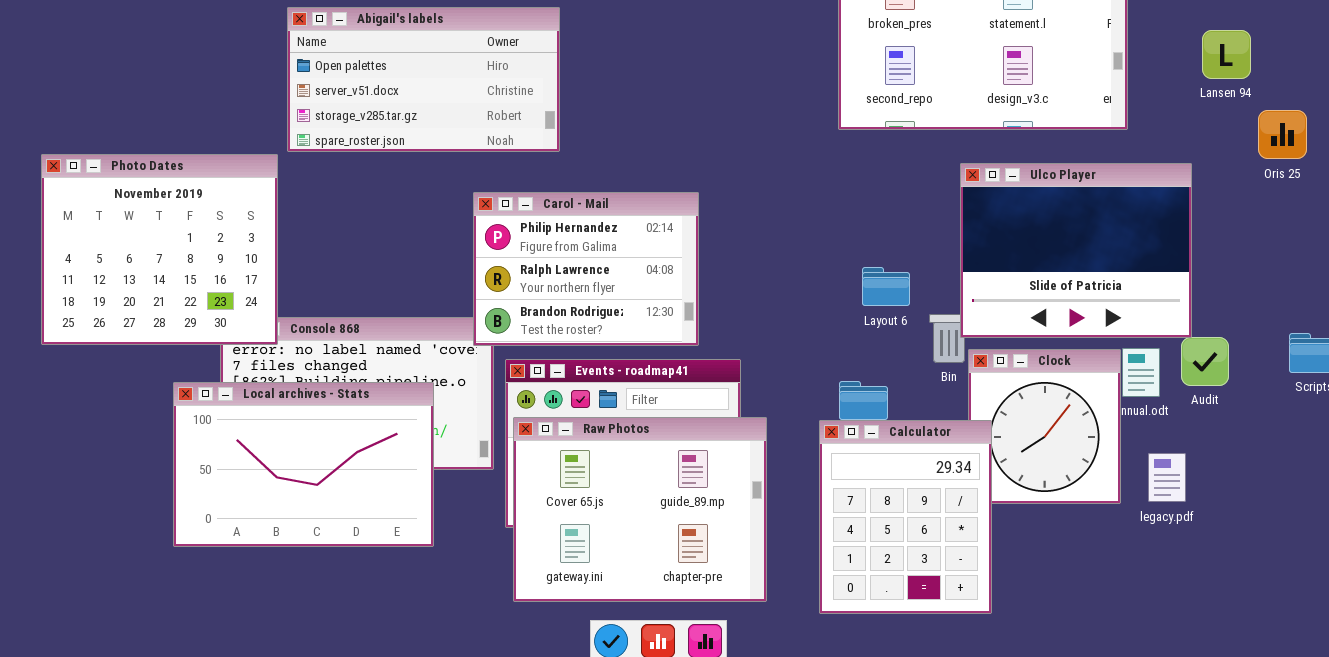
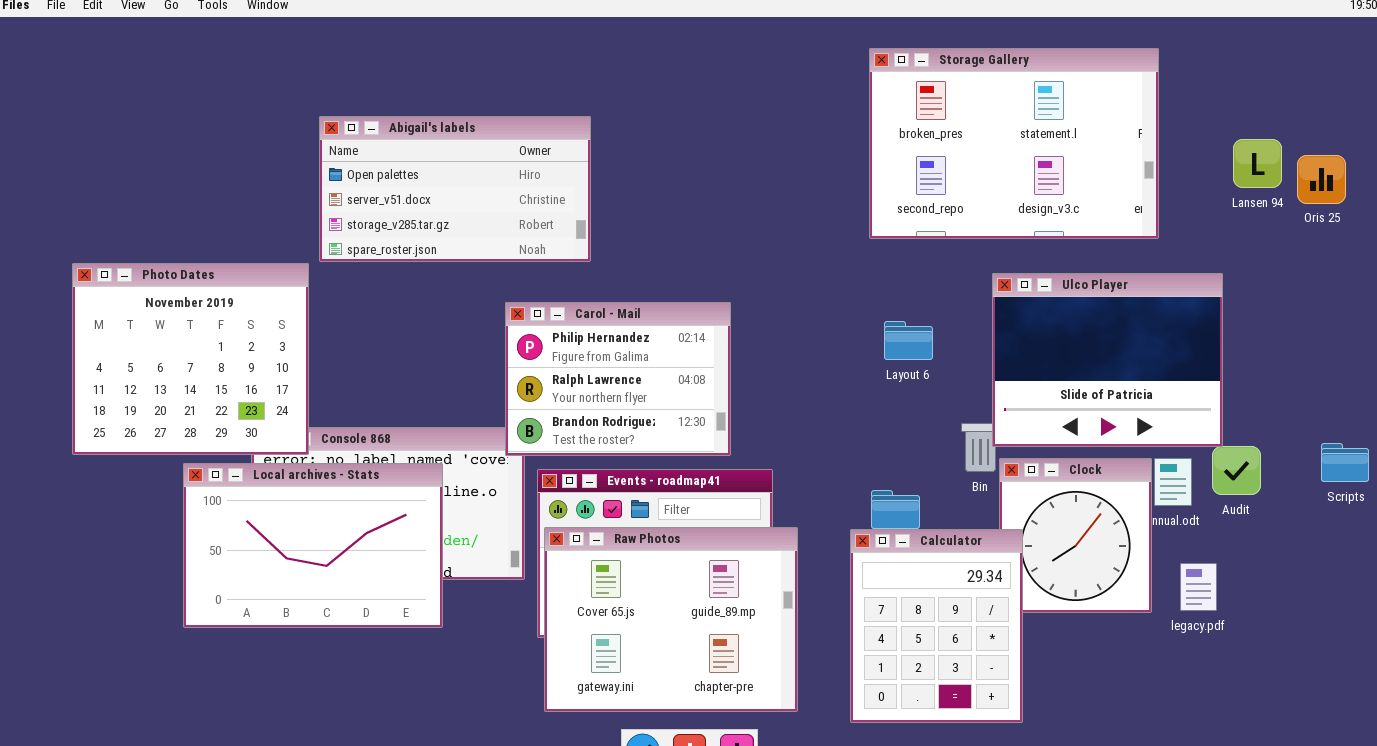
Oris 25: [1258,110,1307,159] -> [1297,155,1346,204], moved
Layout 6: [862,267,910,306] -> [884,321,933,360], moved
Local archives - Stats: [173,382,434,547] -> [183,463,443,628], moved

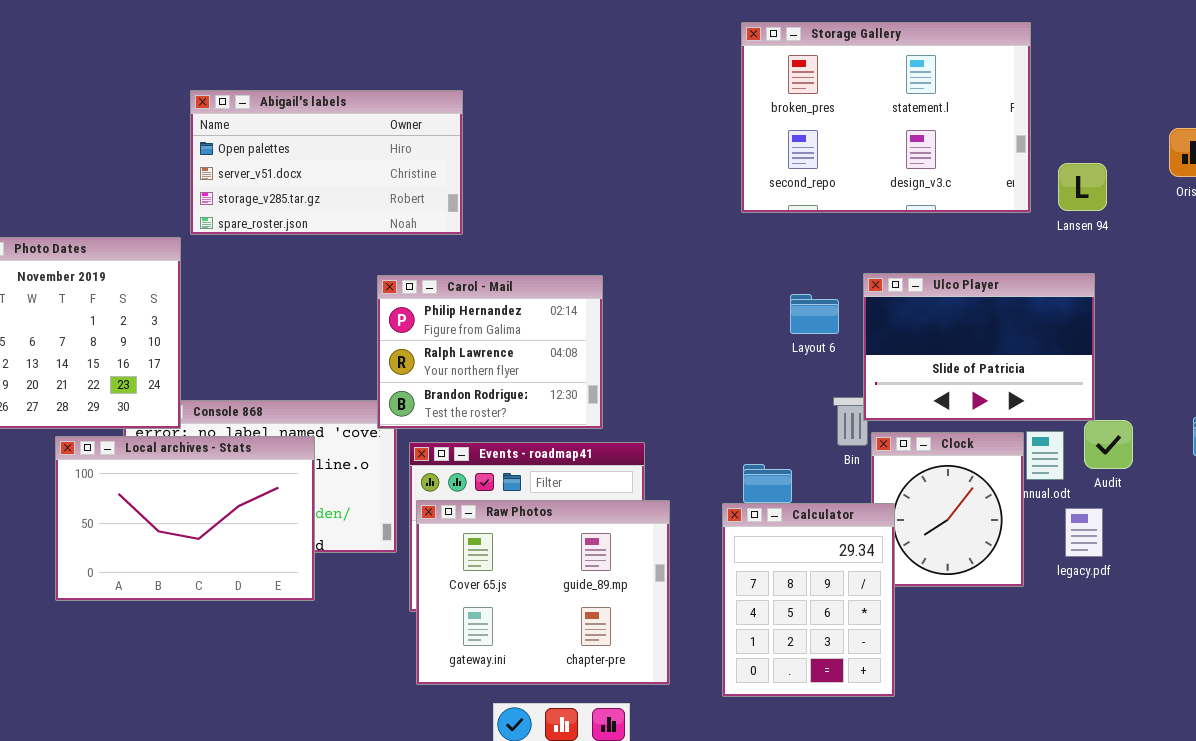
Lansen 94: [1233,139,1282,188] -> [1058,163,1107,211], moved
Ulco Player: [992,273,1223,447] -> [863,273,1095,421], resized
Layout 6: [884,321,933,360] -> [790,294,839,334], moved
legacy.pdf: [1180,563,1217,611] -> [1065,508,1103,557], moved

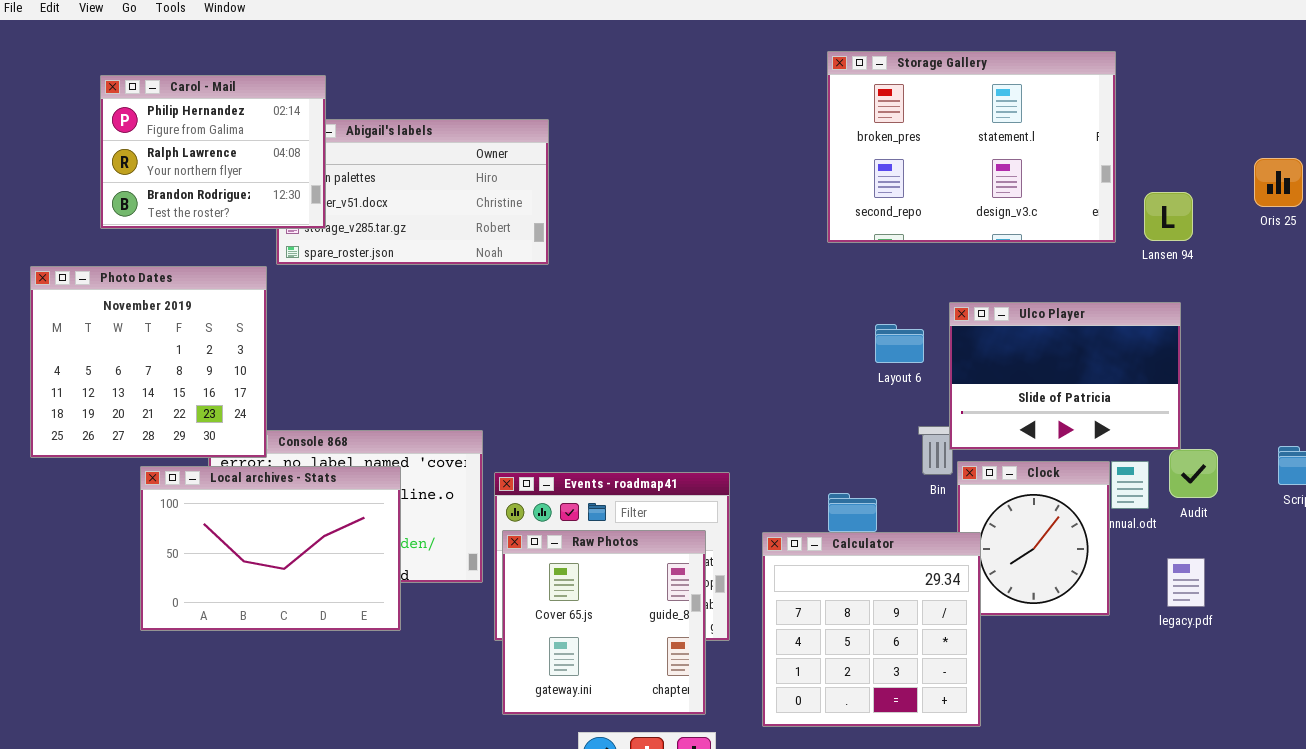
Carol - Mail: [377,275,603,429] -> [100,75,326,229], moved
Raw Photos: [416,500,670,685] -> [502,530,706,715], resized
Calculator: [722,503,895,697] -> [762,532,981,727], resized
legacy.pdf: [1065,508,1103,557] -> [1167,558,1205,607], moved

